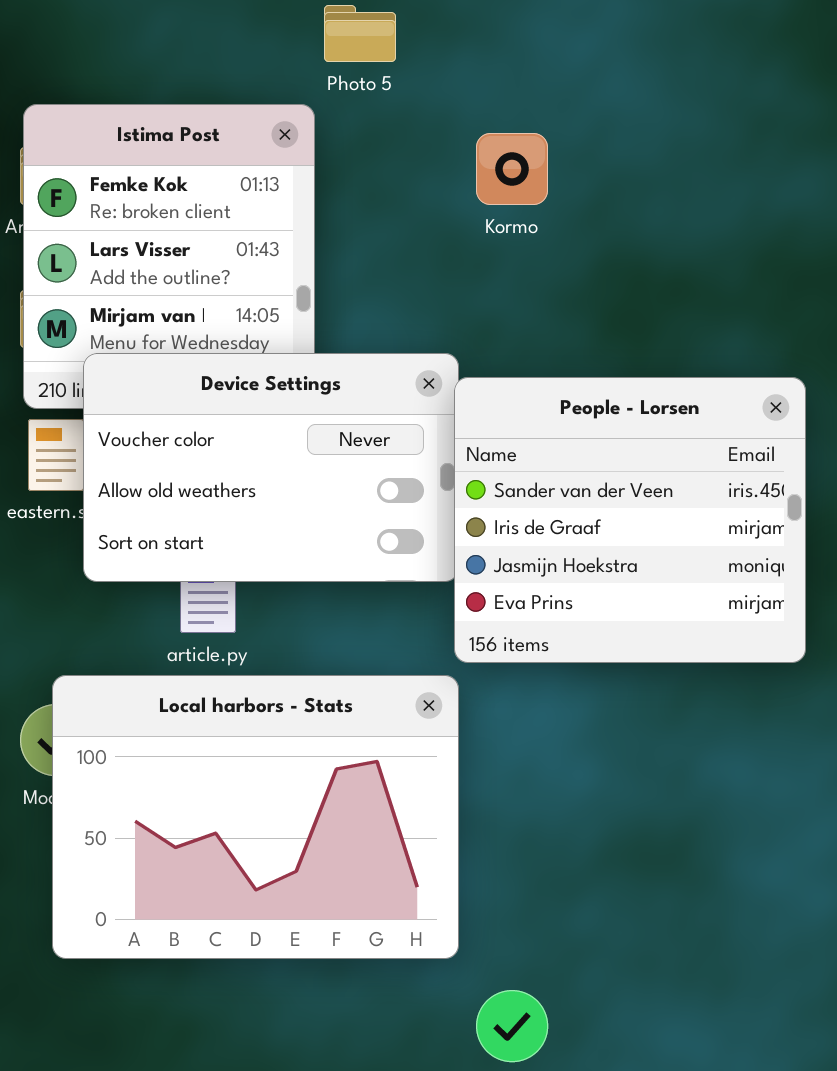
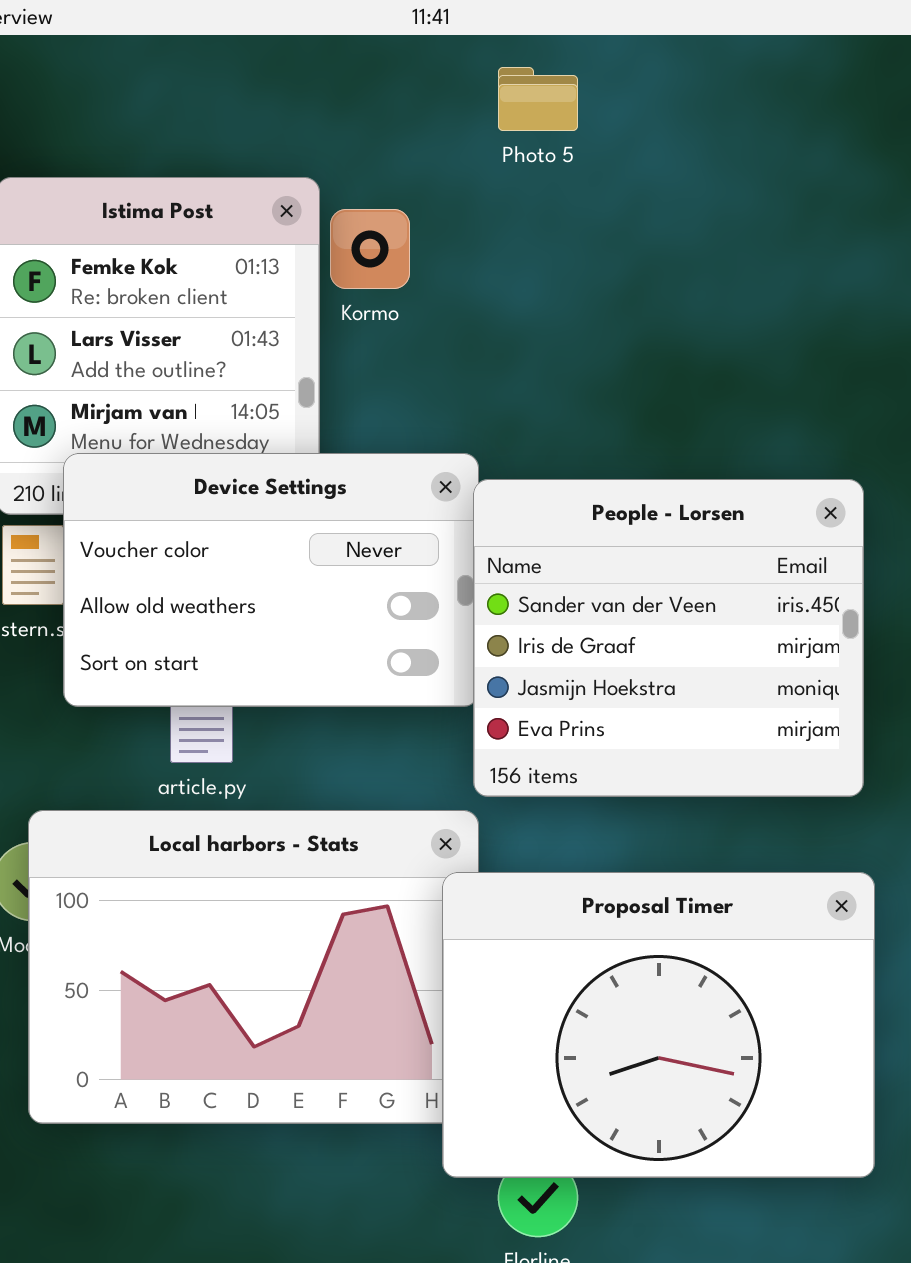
Photo 5: [324,5,396,62] -> [498,67,578,131], moved
Kormo: [476,133,548,205] -> [330,209,410,289], moved
Proposal Timer: none -> [442,872,875,1178], opened

